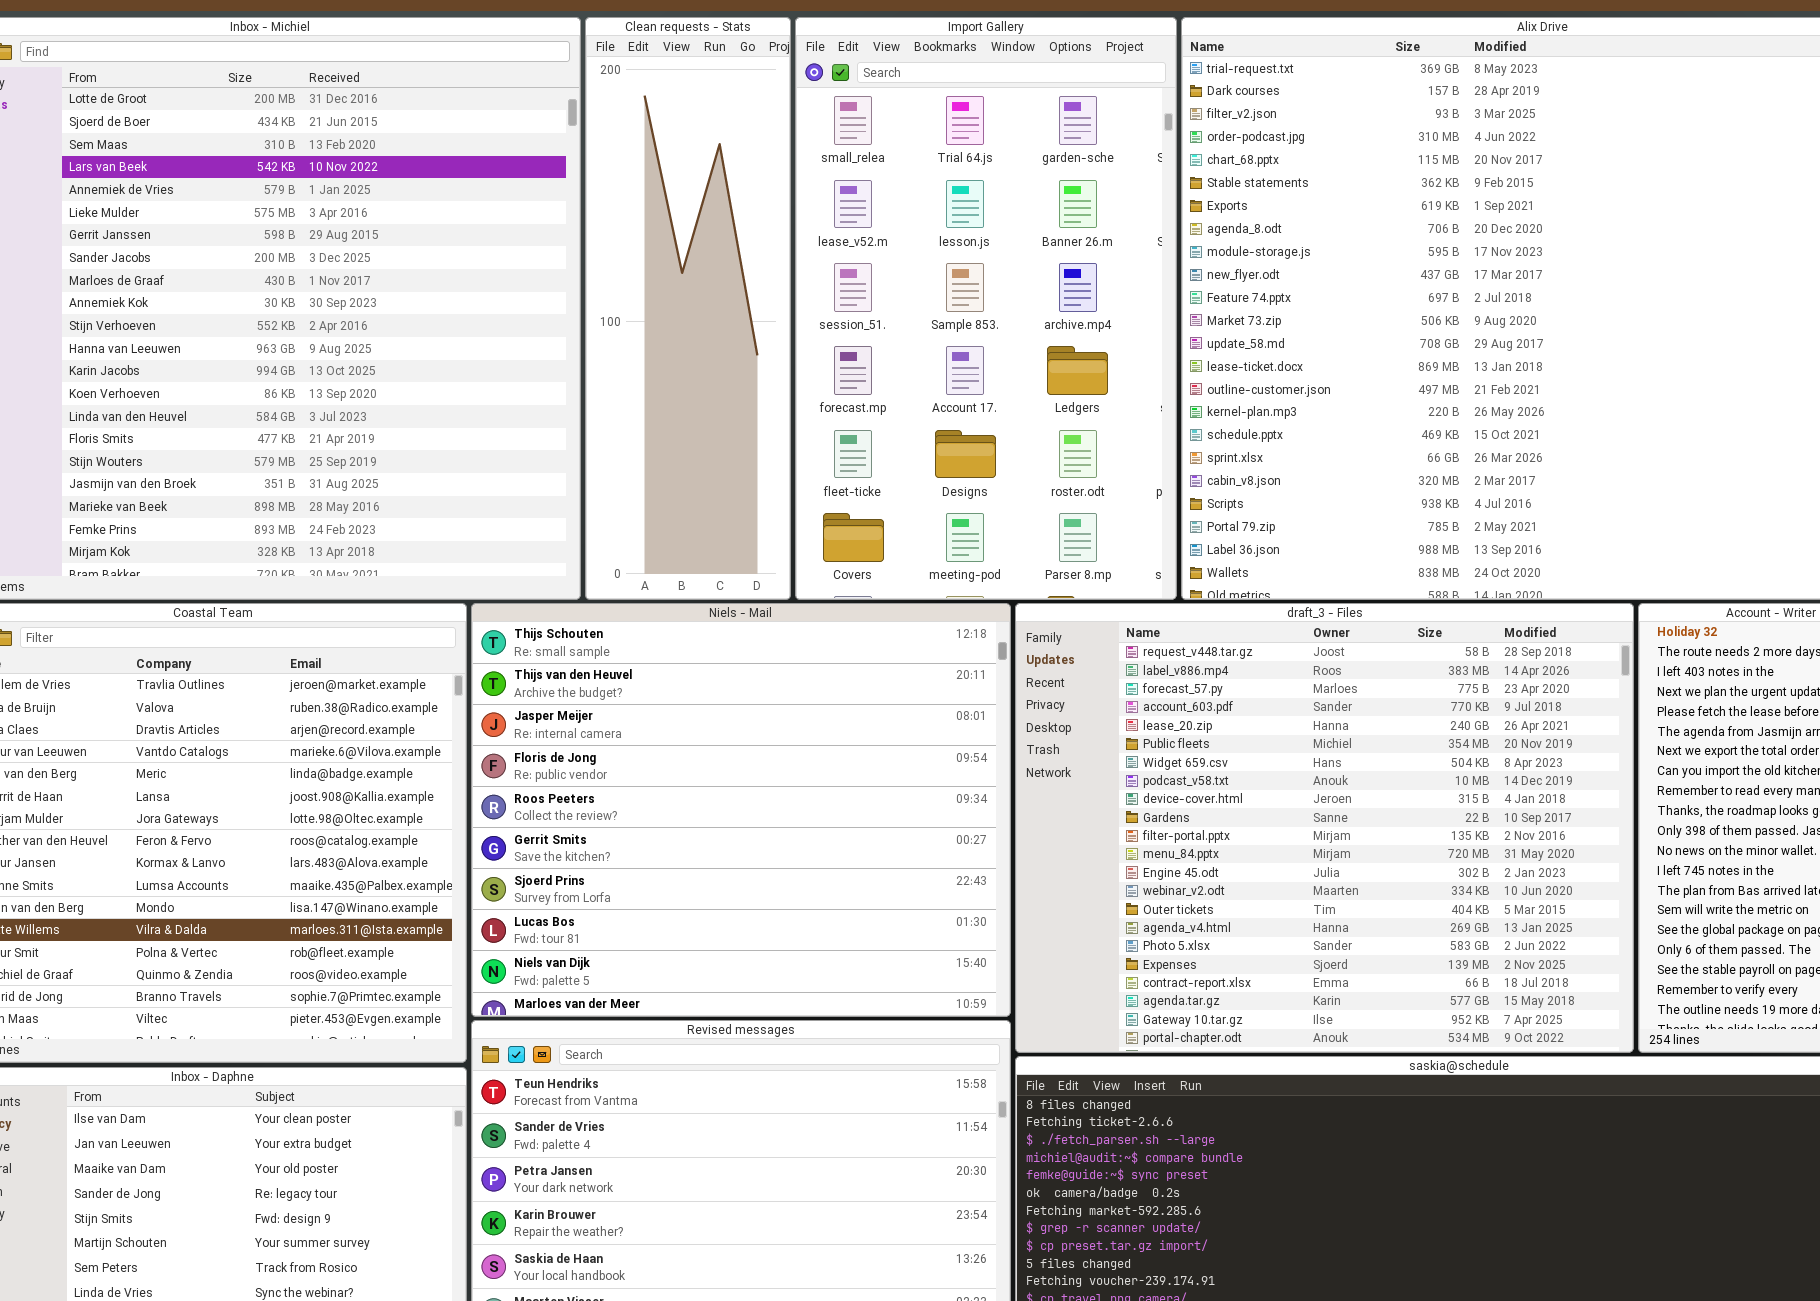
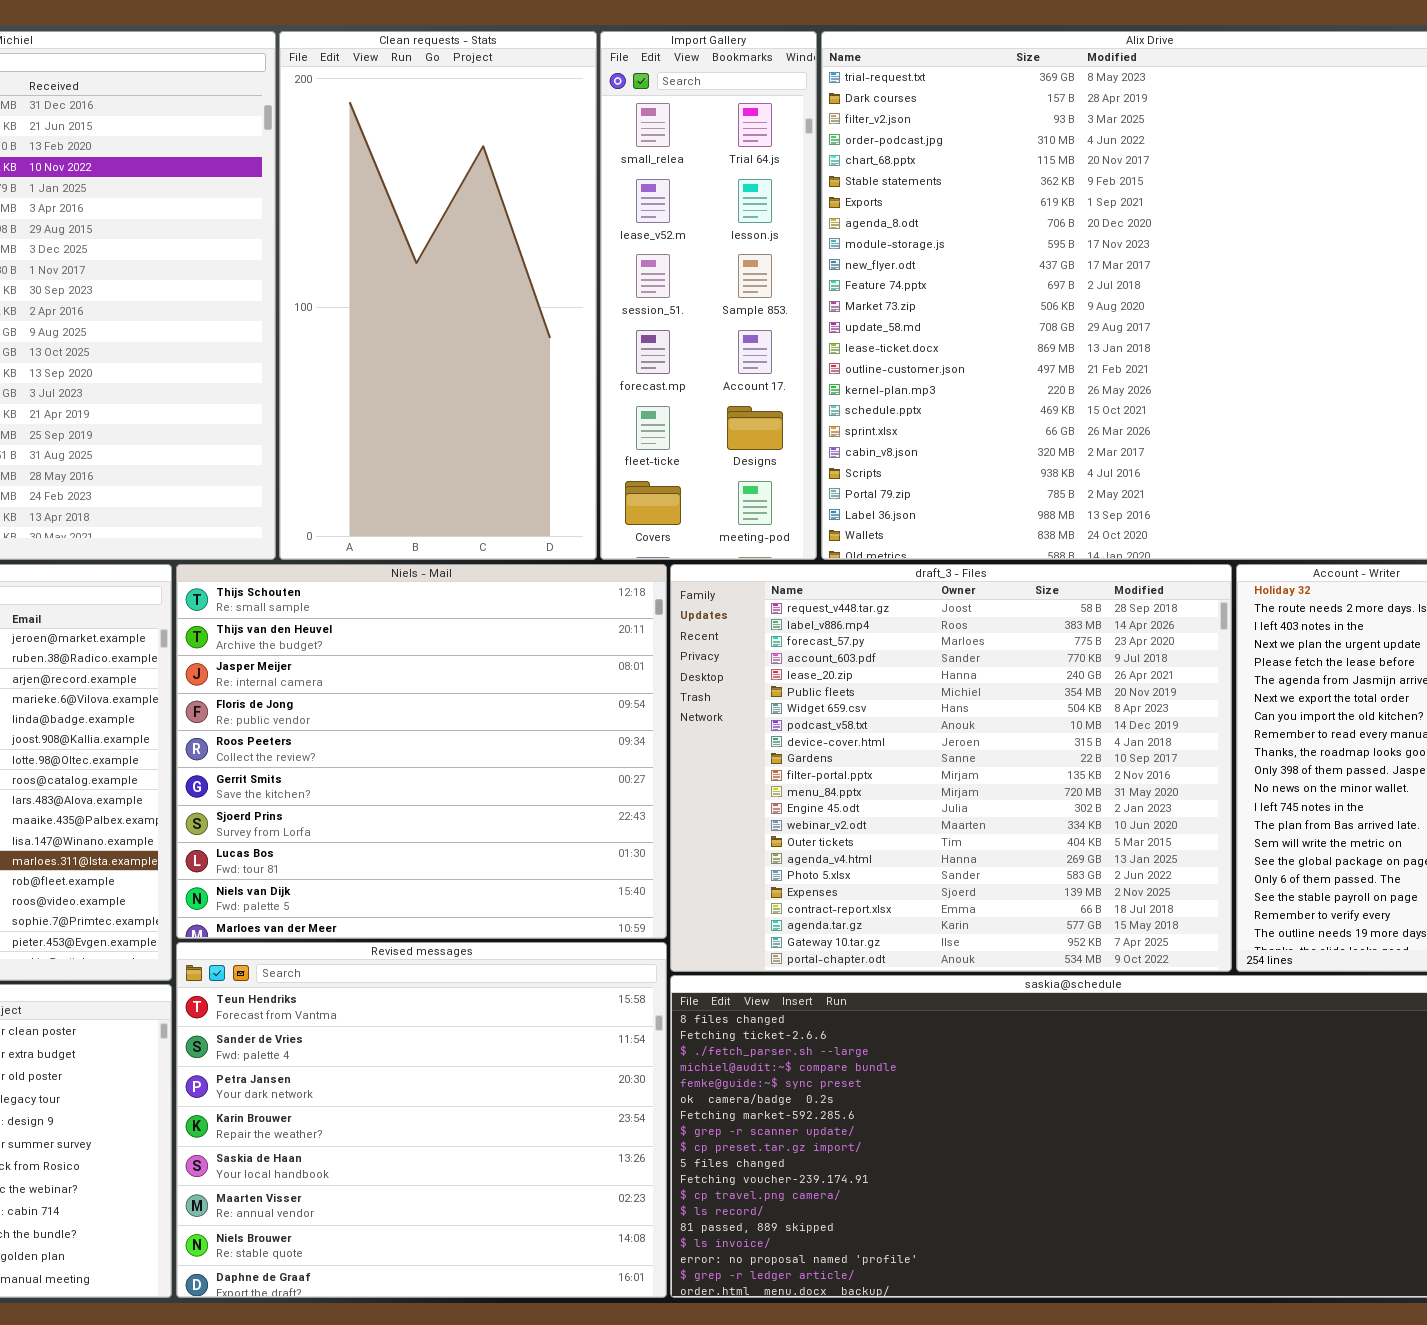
Clean requests - Stats: [585,17,791,600] -> [279,31,597,560], resized
Import Gallery: [795,17,1177,600] -> [600,31,817,560], resized

